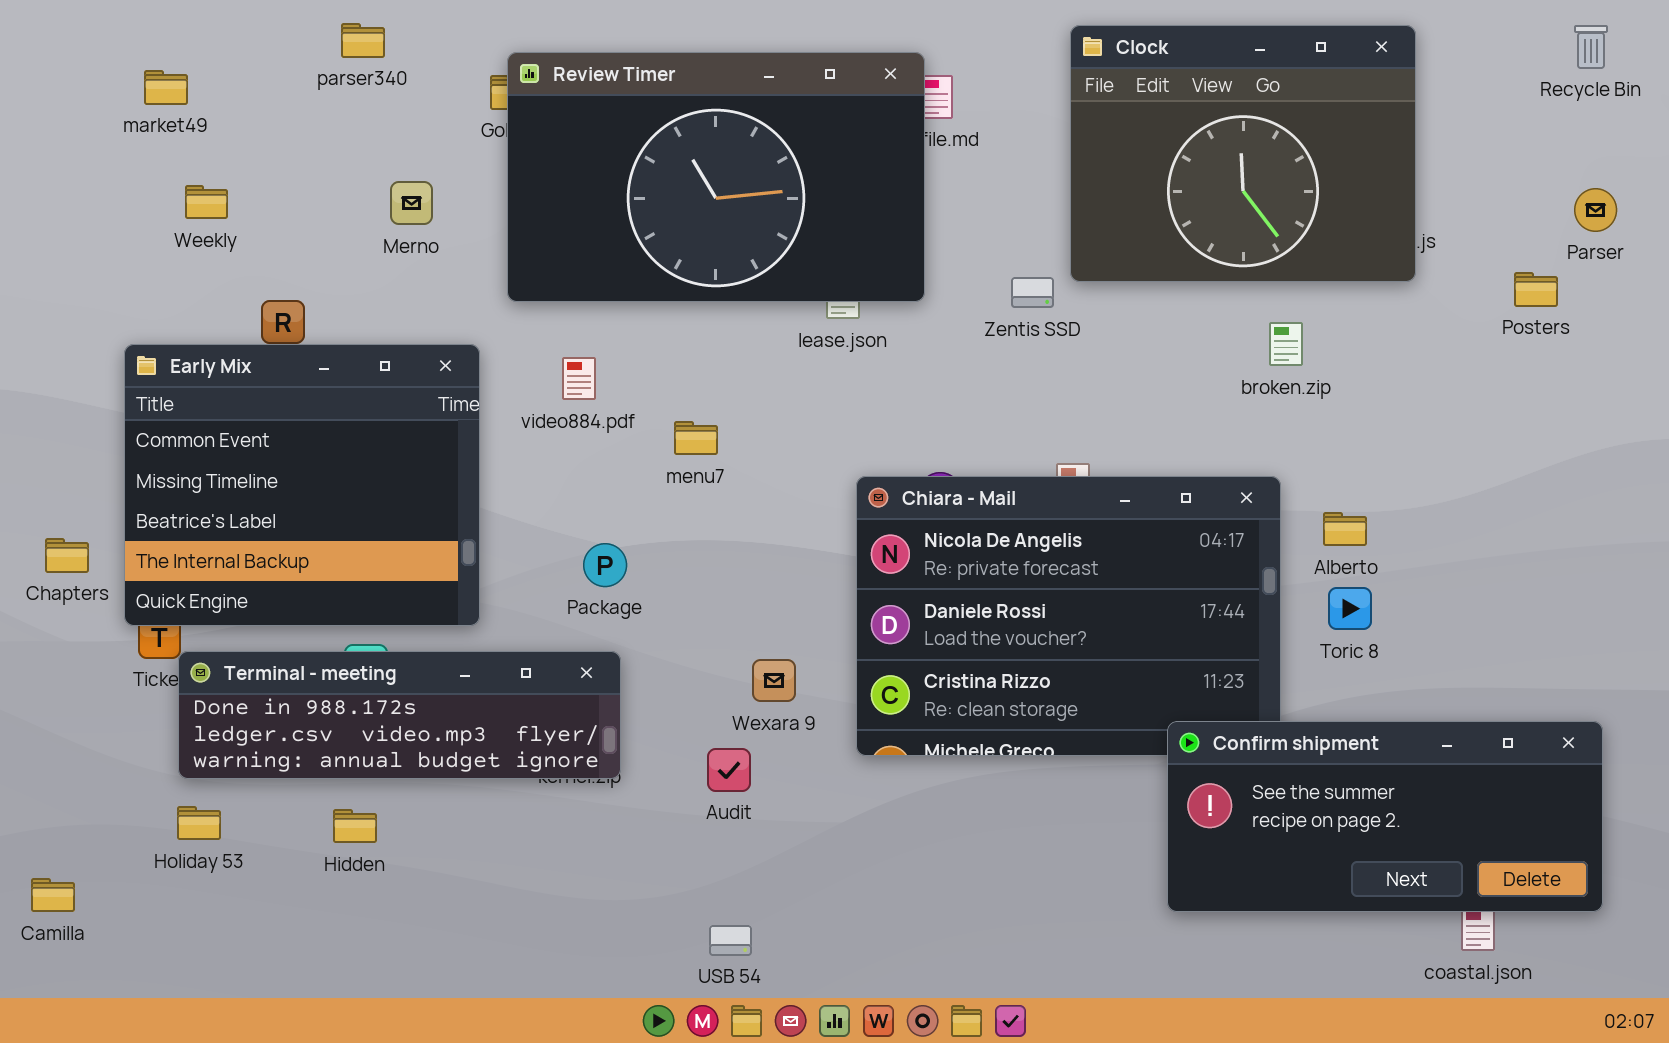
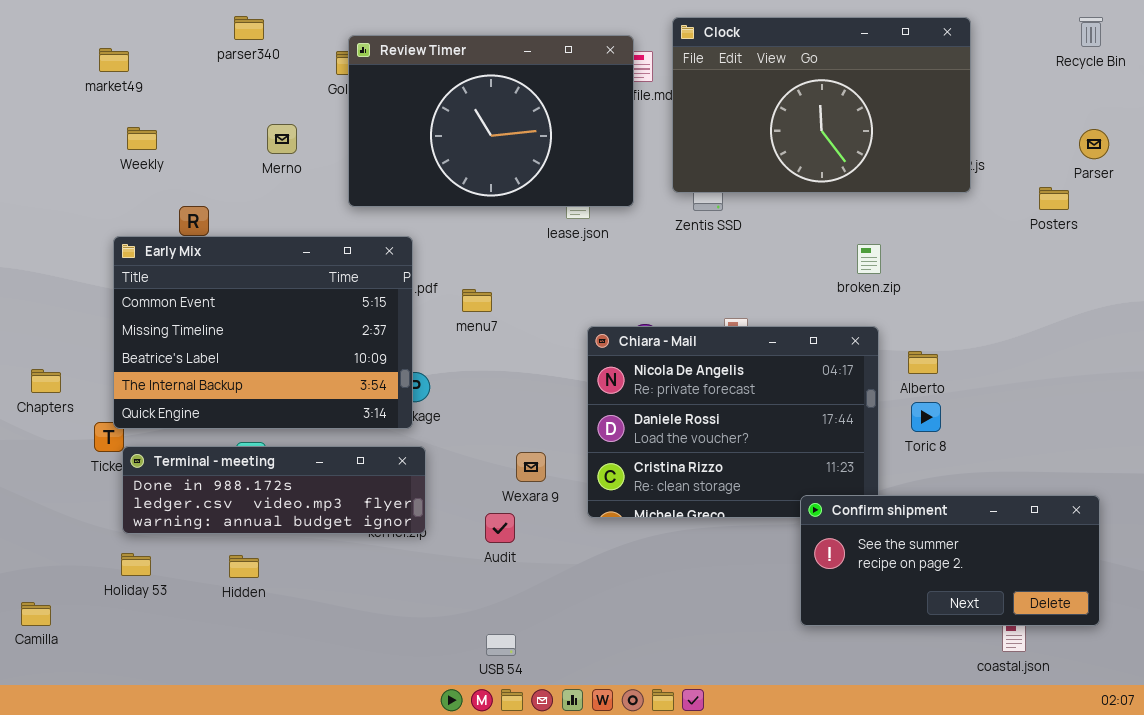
Clock: [1070,25,1416,282] -> [672,17,971,193], resized
broken.zip: [1269,322,1303,366] -> [857,244,881,274], moved
Early Mix: [124,344,480,626] -> [113,236,413,429], moved, resized

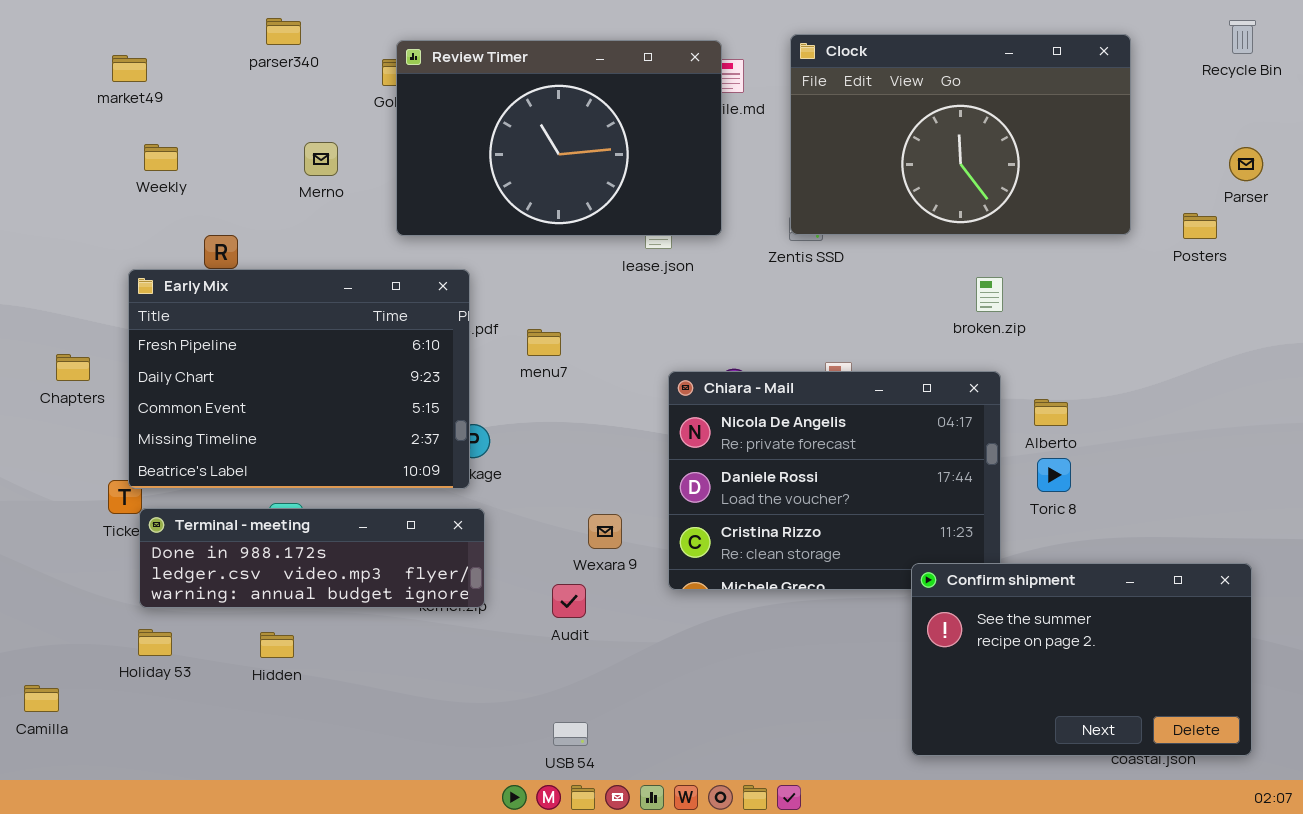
Clock: [672,17,971,193] -> [790,34,1131,235], moved
Early Mix: [113,236,413,429] -> [128,269,470,489], scrolled up 2 rows
Chapters: [31,369,61,393] -> [56,354,90,381], moved
Confirm shipment: [800,495,1100,626] -> [911,563,1252,756], resized

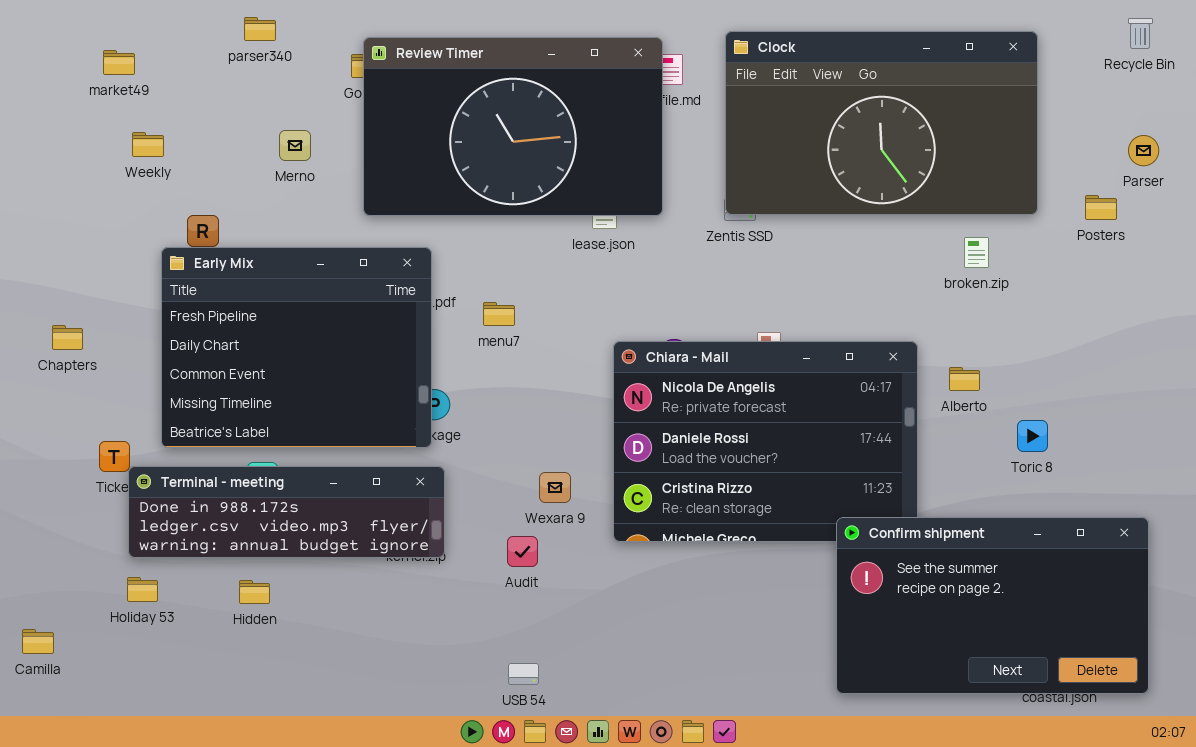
Early Mix: [128,269,470,489] -> [161,247,432,448], resized
broken.zip: [976,277,1003,312] -> [964,237,989,268], moved
Toric 8: [1037,458,1071,492] -> [1017,420,1048,452], moved

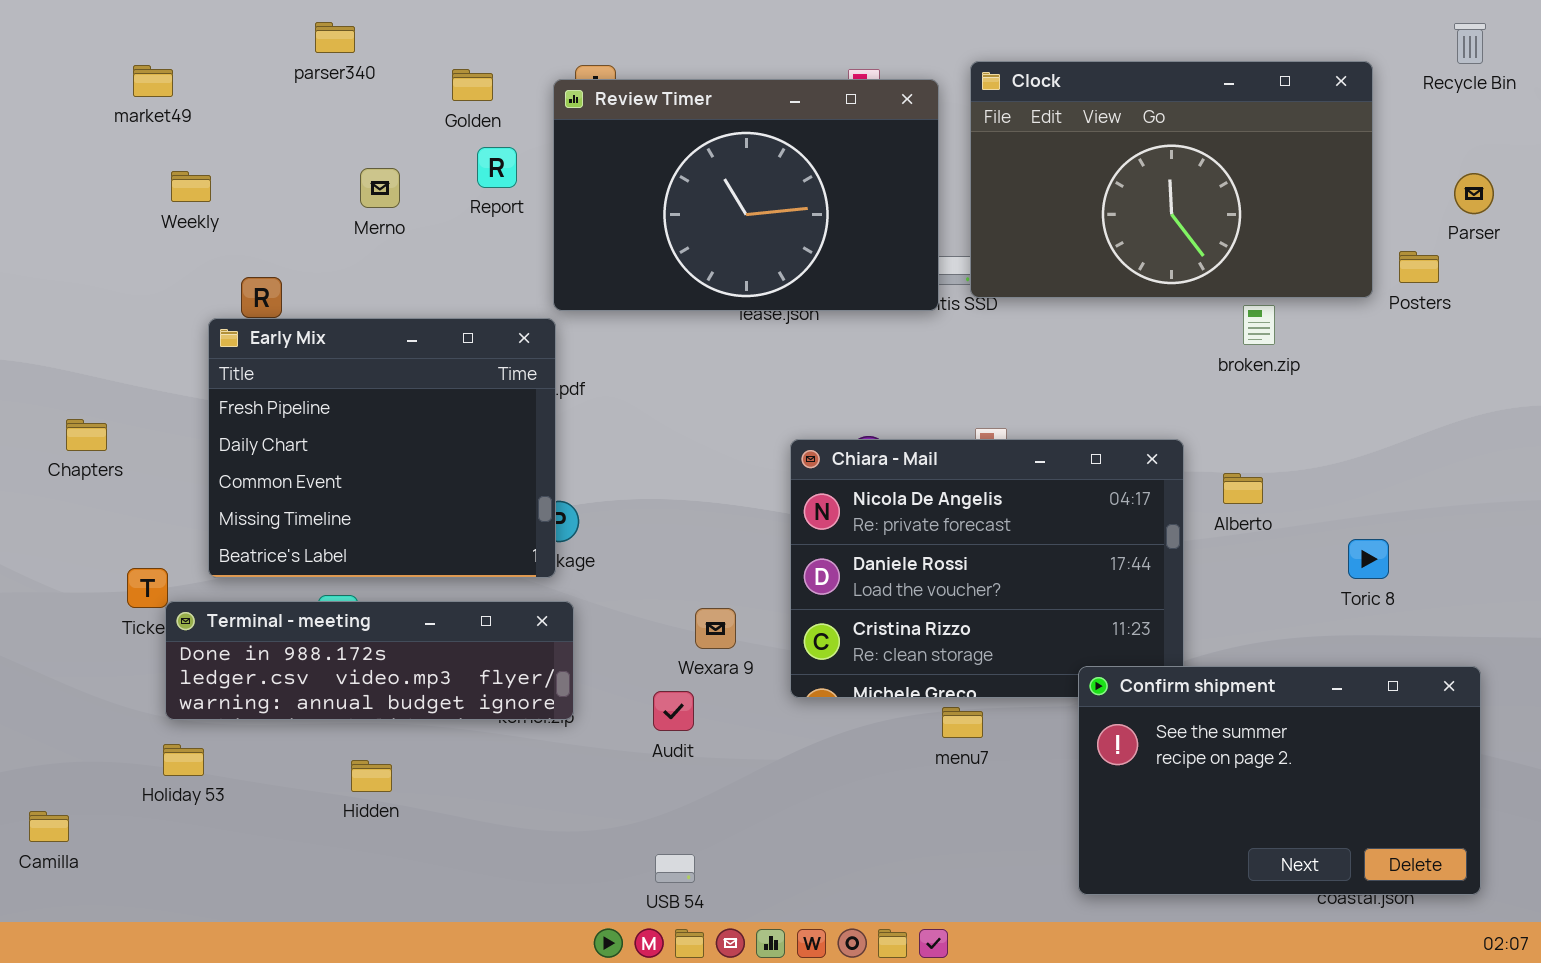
Clock: [725,31,1038,215] -> [970,61,1373,298], moved
Review Timer: [363,37,663,216] -> [553,79,939,311], moved
menu7: [483,302,515,326] -> [942,707,983,738], moved
Toric 8: [1017,420,1048,452] -> [1348,539,1389,579], moved
Hidden: [239,580,270,604] -> [351,760,392,792], moved

